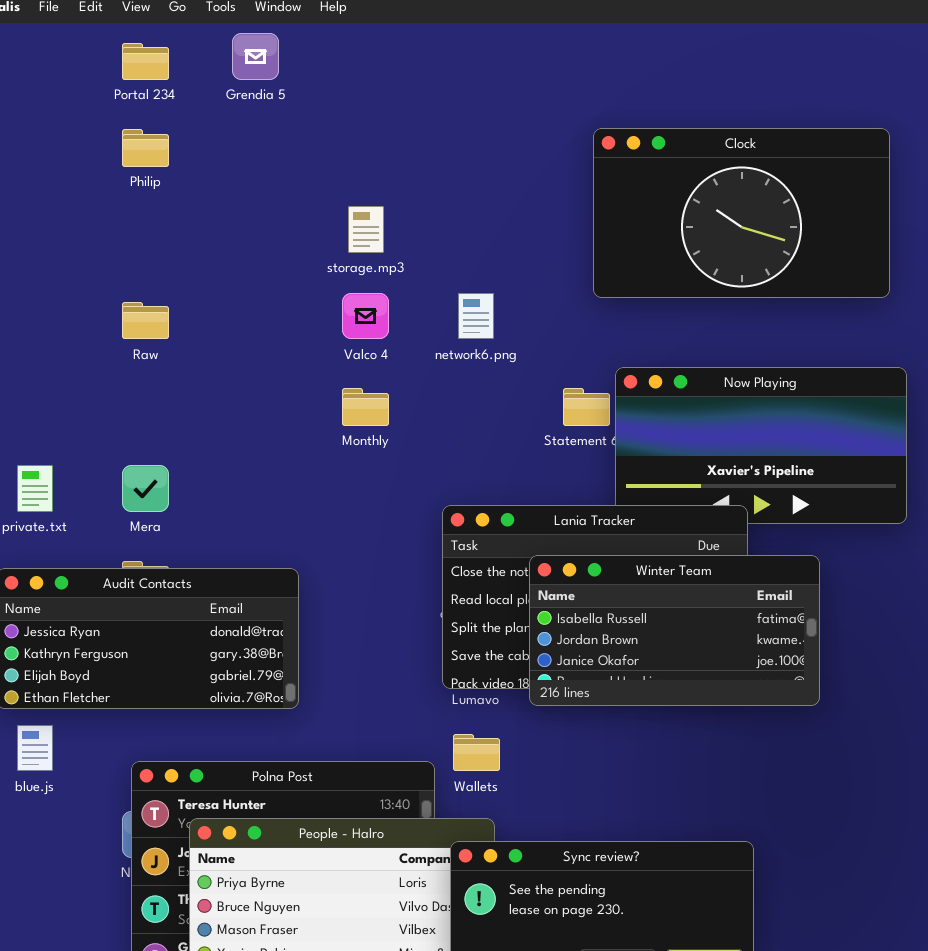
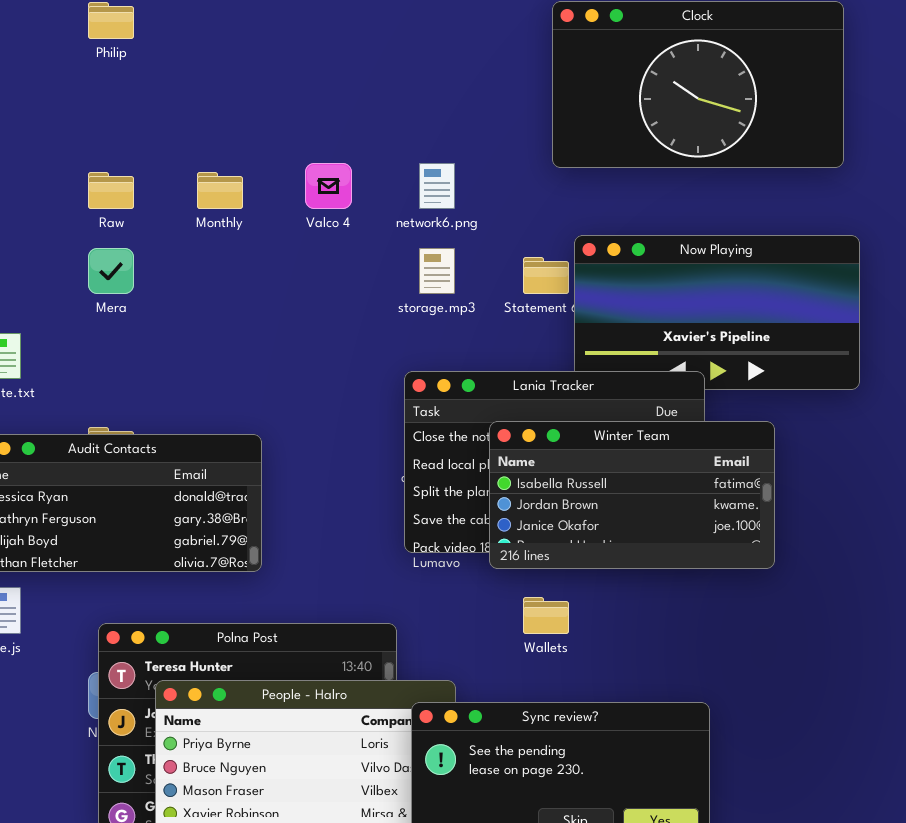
storage.mp3: [348,206,384,253] -> [419,248,455,294], moved
Monthly: [342,388,389,426] -> [197,172,243,209], moved
Mera: [122,465,169,512] -> [88,248,134,294], moved
Wallets: [453,734,500,771] -> [523,597,569,634], moved

